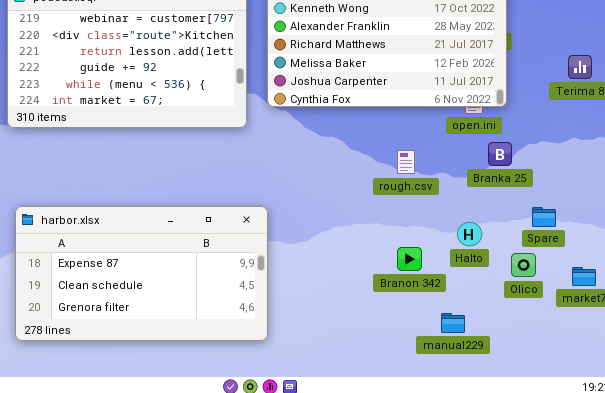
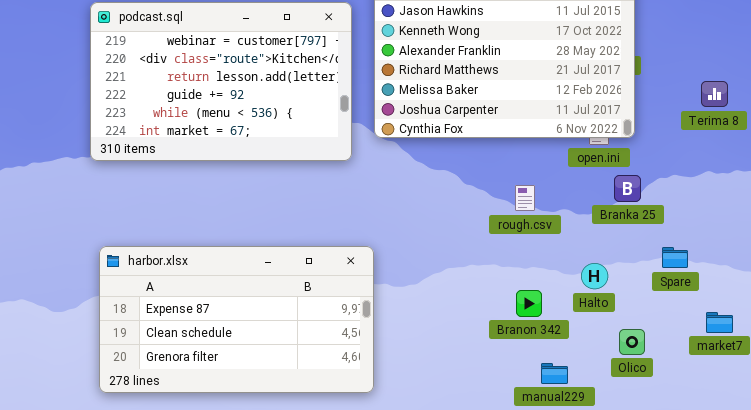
Olico: [511,253,536,277] -> [619,329,645,355], moved
manual229: [441,313,465,333] -> [541,363,568,384], moved

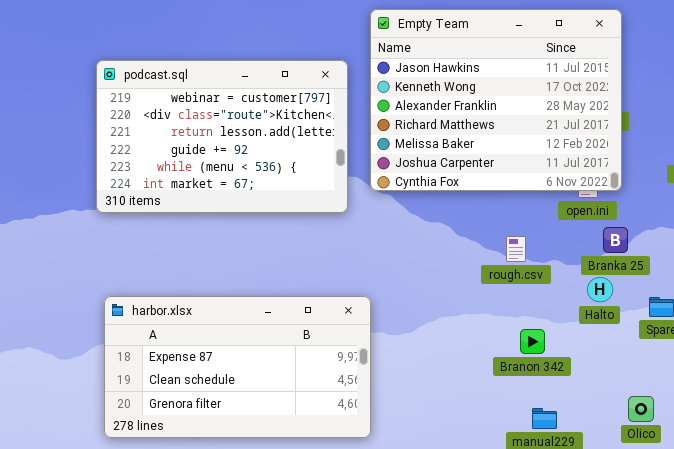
Halto: [581,263,608,289] -> [587,277,613,302], moved
Branon 342: [516,290,542,317] -> [520,329,545,354], moved
Olico: [619,329,645,355] -> [628,396,654,422], moved

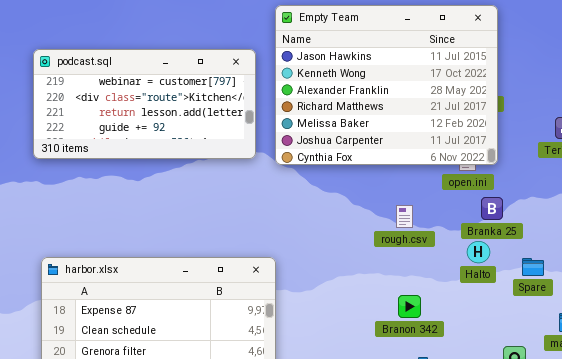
podcast.sql: [96,60,348,213] -> [33,49,256,159], resized
Branon 342: [520,329,545,354] -> [398,295,421,318], moved

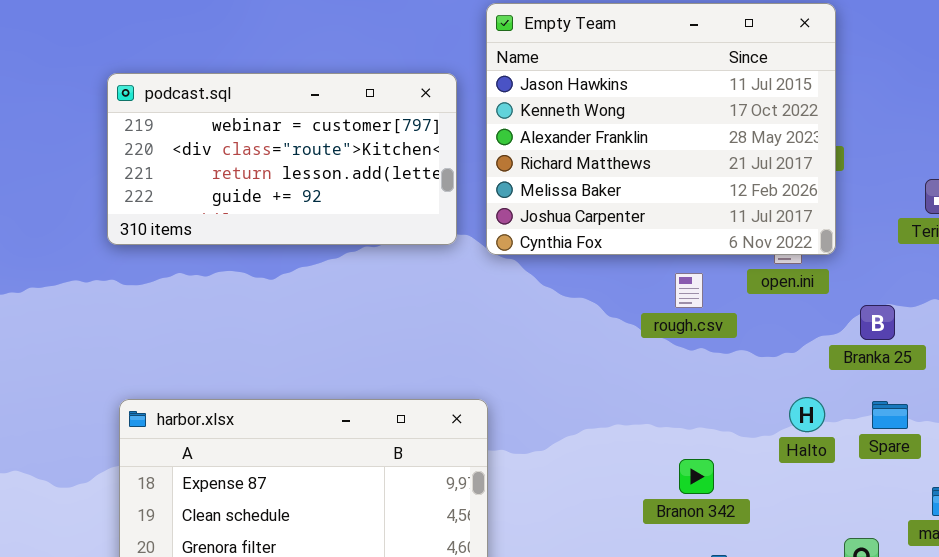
Branka 25: [481,197,503,220] -> [860,305,895,340], moved
rough.csv: [396,205,413,228] -> [675,273,703,308], moved
Halto: [467,241,490,263] -> [789,397,825,432], moved

